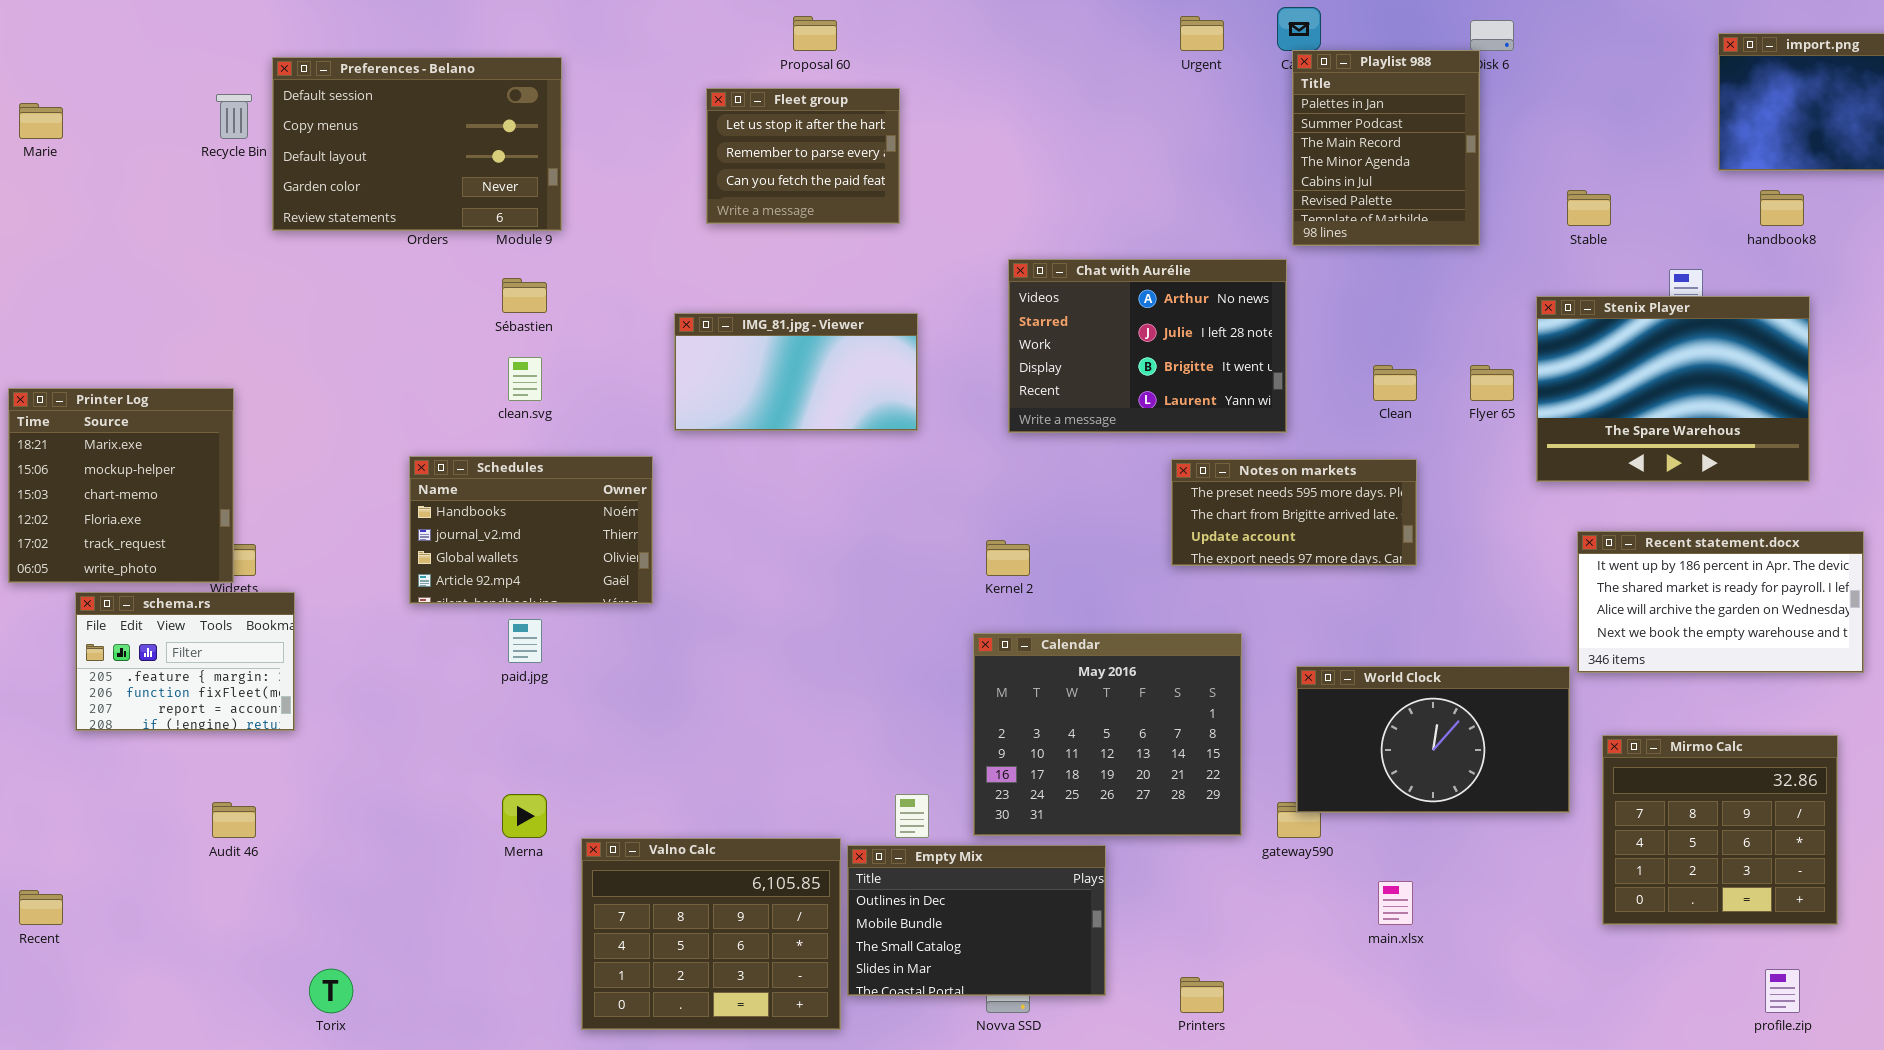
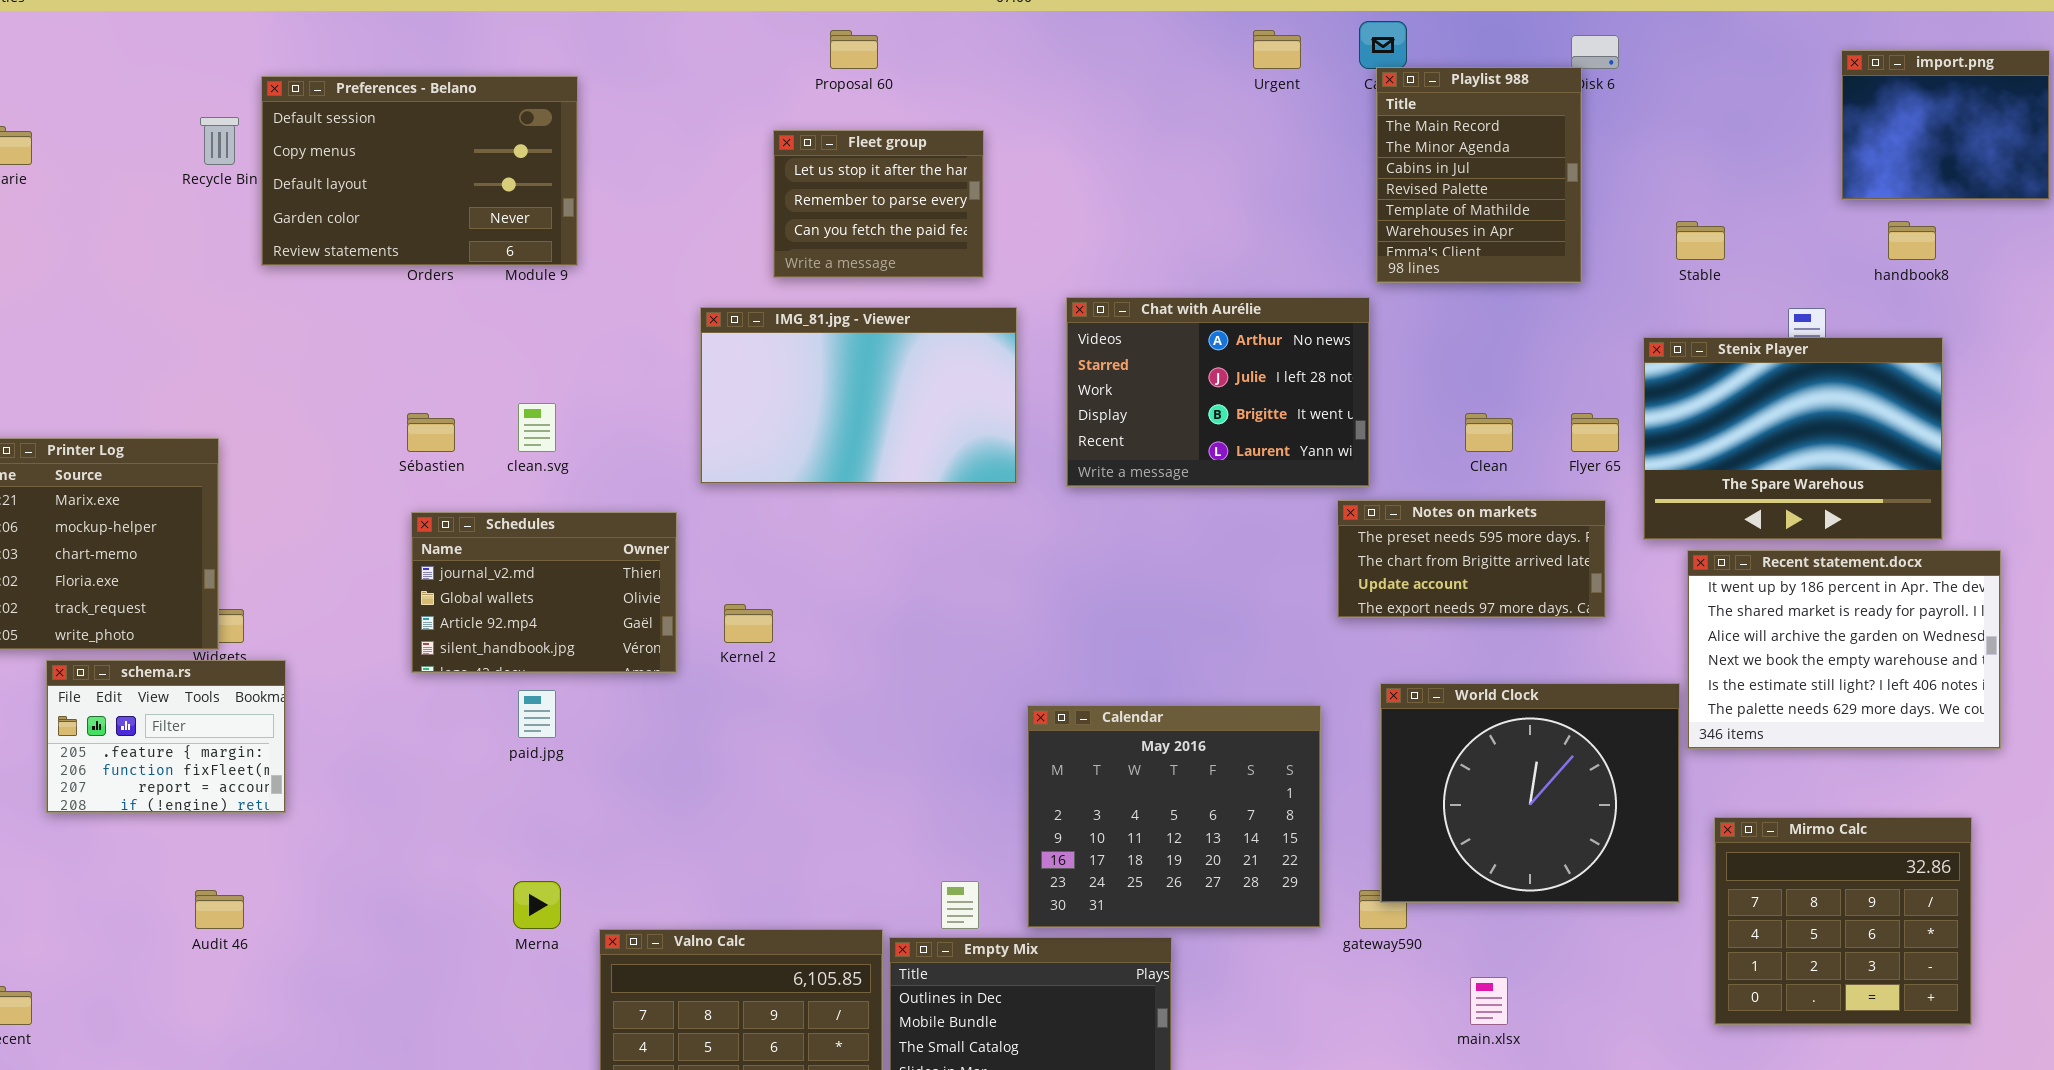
Playlist 988: [1292,50,1480,246] -> [1376,67,1582,283], scrolled down 2 rows
Fleet group: [706,88,900,224] -> [773,130,984,278], moved
Sébastien: [502,278,547,313] -> [407,413,455,452], moved
IMG_81.jpg - Viewer: [674,313,918,431] -> [700,307,1017,484], resized
Schedules: [409,456,653,604] -> [411,512,677,673], scrolled down 1 row
Notes on markets: [1171,459,1417,566] -> [1337,500,1606,618], moved
Recent statement.docx: [1577,531,1864,673] -> [1687,550,2001,749], resized
Kernel 2: [986,540,1030,576] -> [724,604,773,643], moved
World Clock: [1296,666,1570,813] -> [1380,683,1680,903], resized

